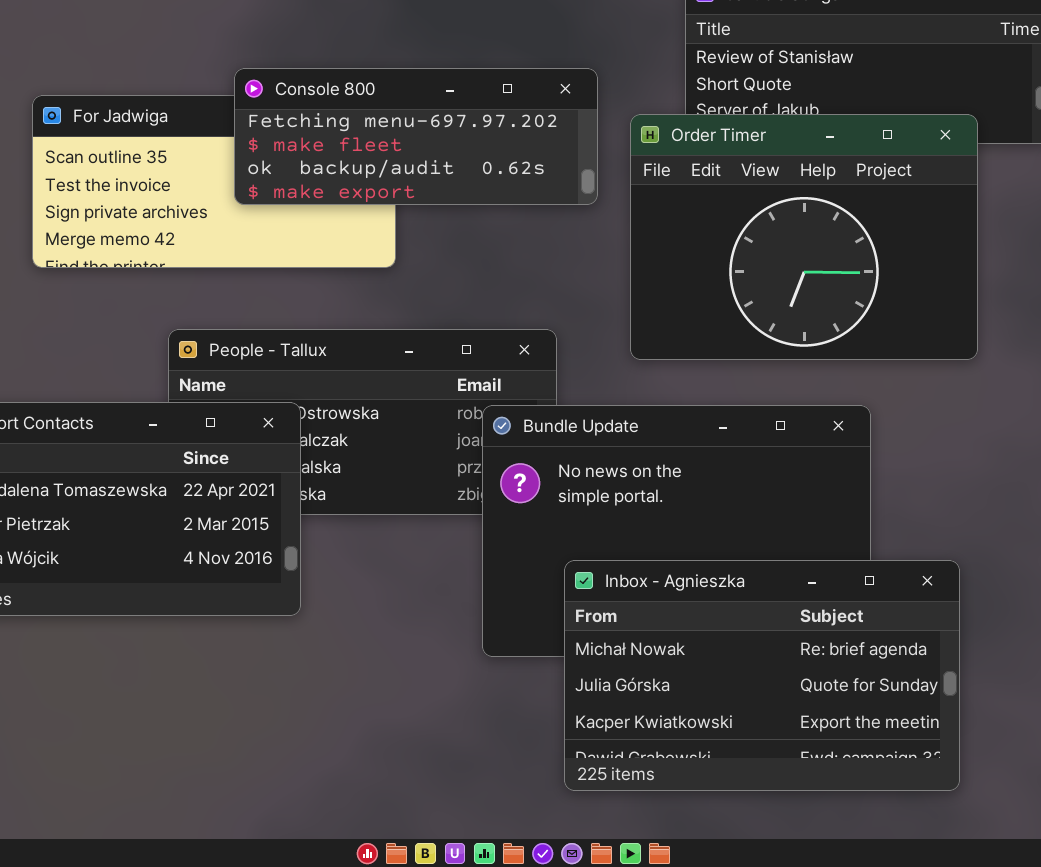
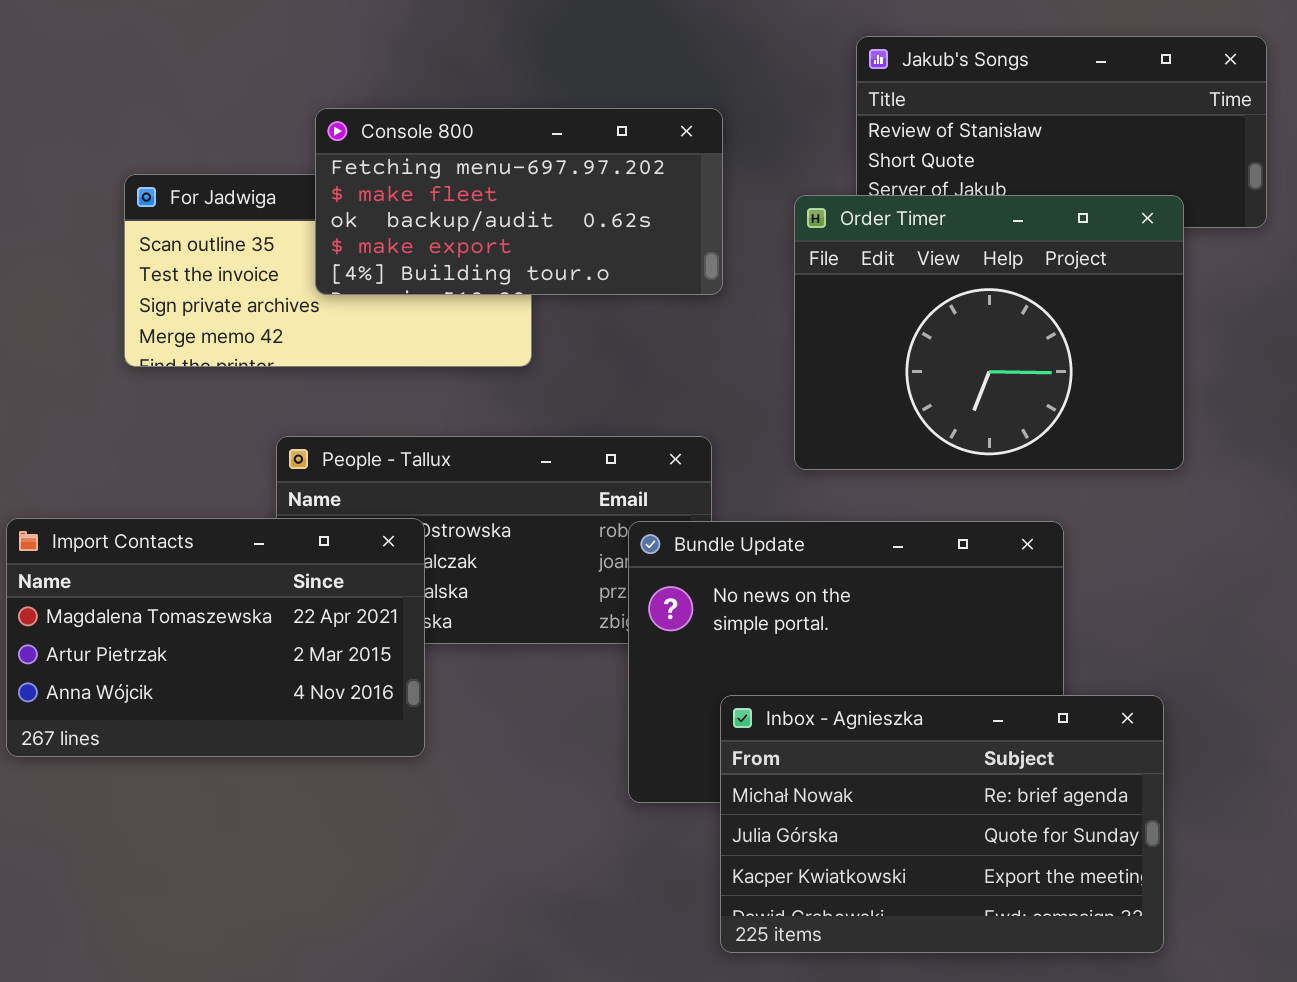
Console 800: [234,68,598,205] -> [315,108,723,295], moved, resized

